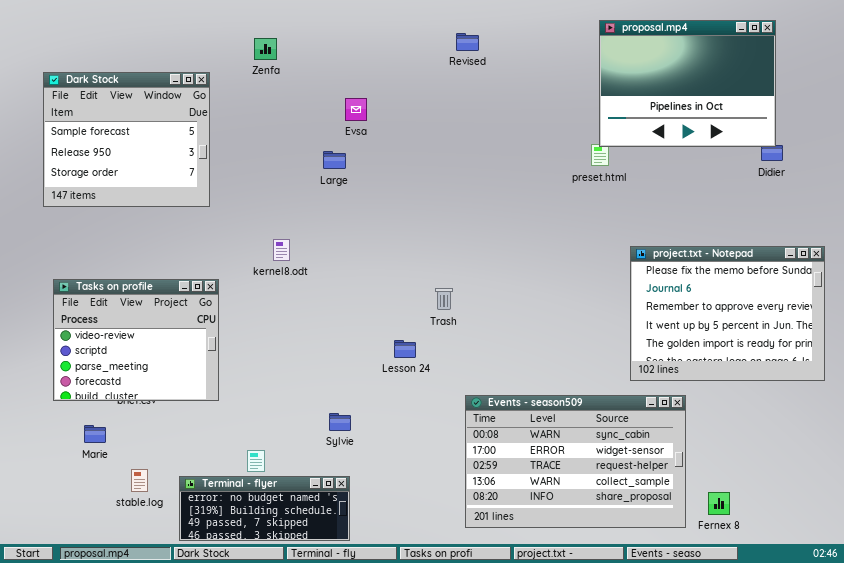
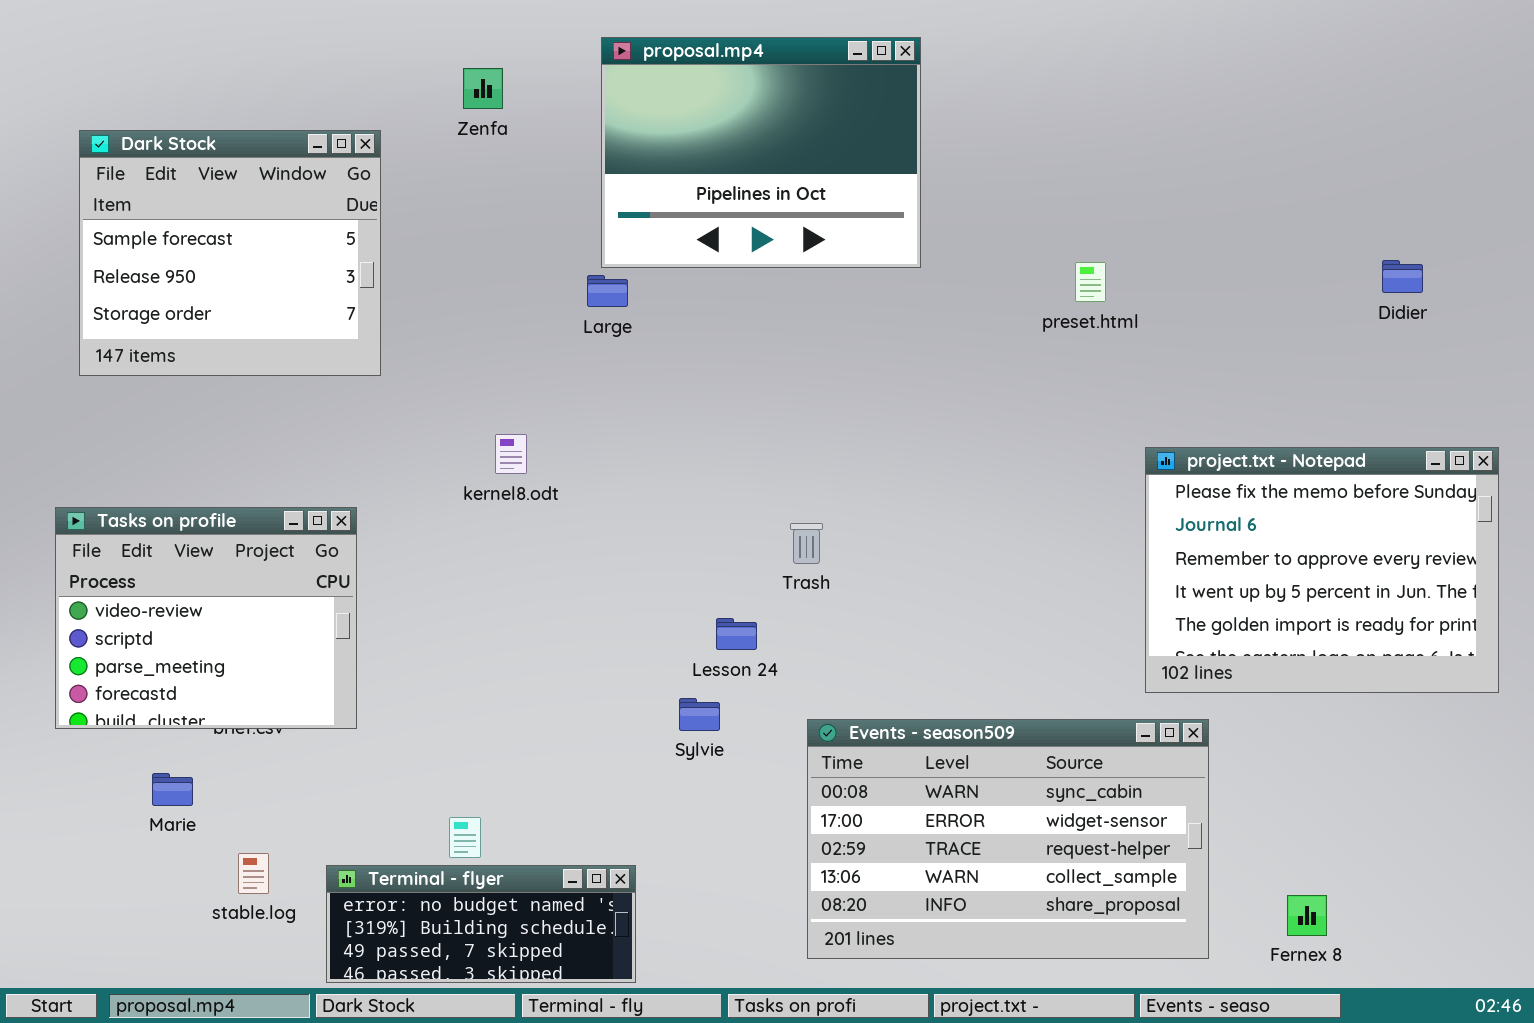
proposal.mp4: [599,20,776,147] -> [601,37,921,268], moved
Tasks on profile: [53,279,219,401] -> [55,507,357,729], moved
Events - season509: [465,395,686,528] -> [807,719,1209,959], moved
Sylvie: [329,413,351,431] -> [679,698,720,731], moved

